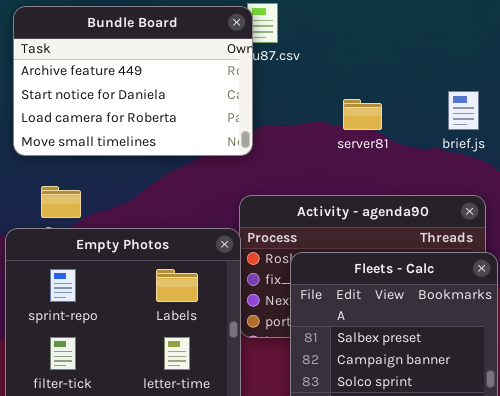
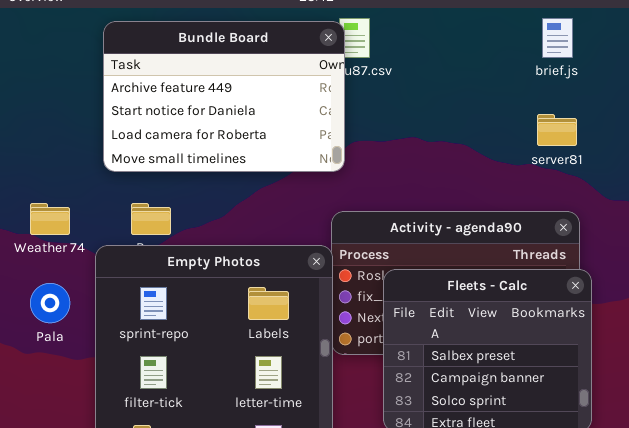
brief.js: [448,91,479,130] -> [542,18,573,58], moved
server81: [343,99,382,130] -> [537,114,577,146], moved

